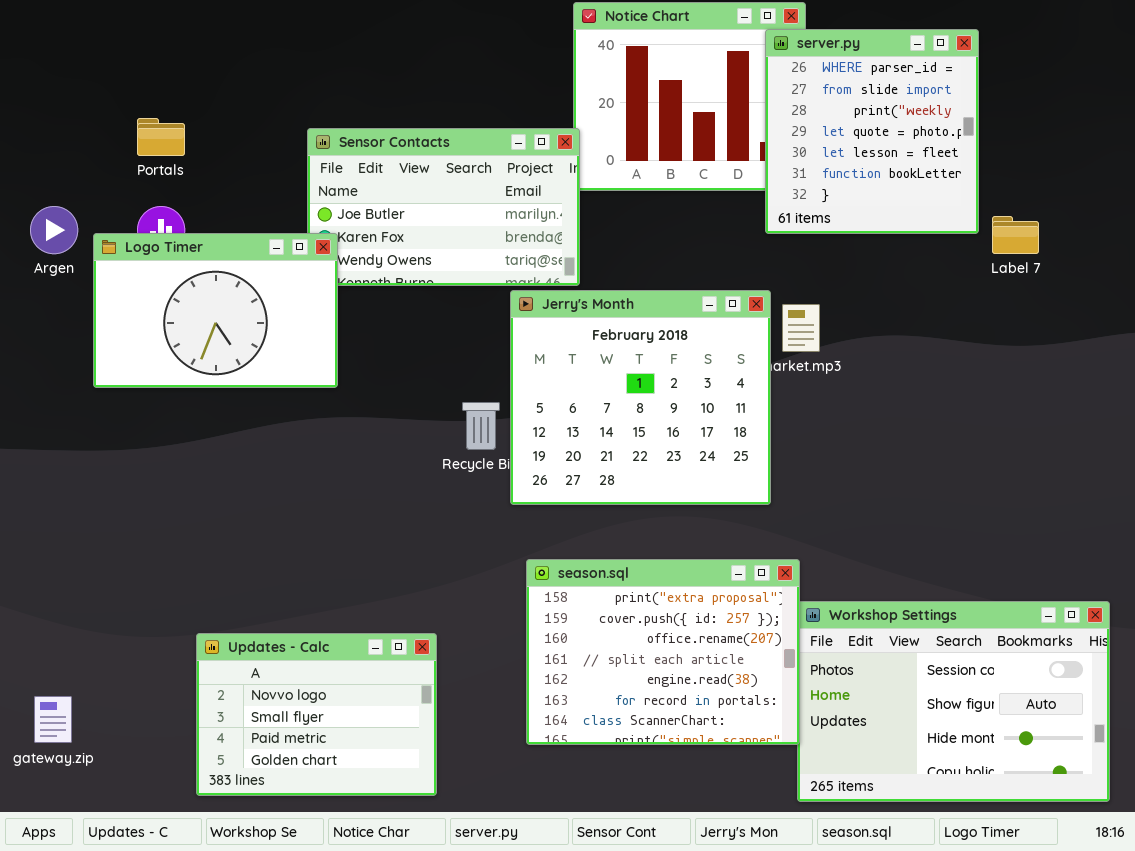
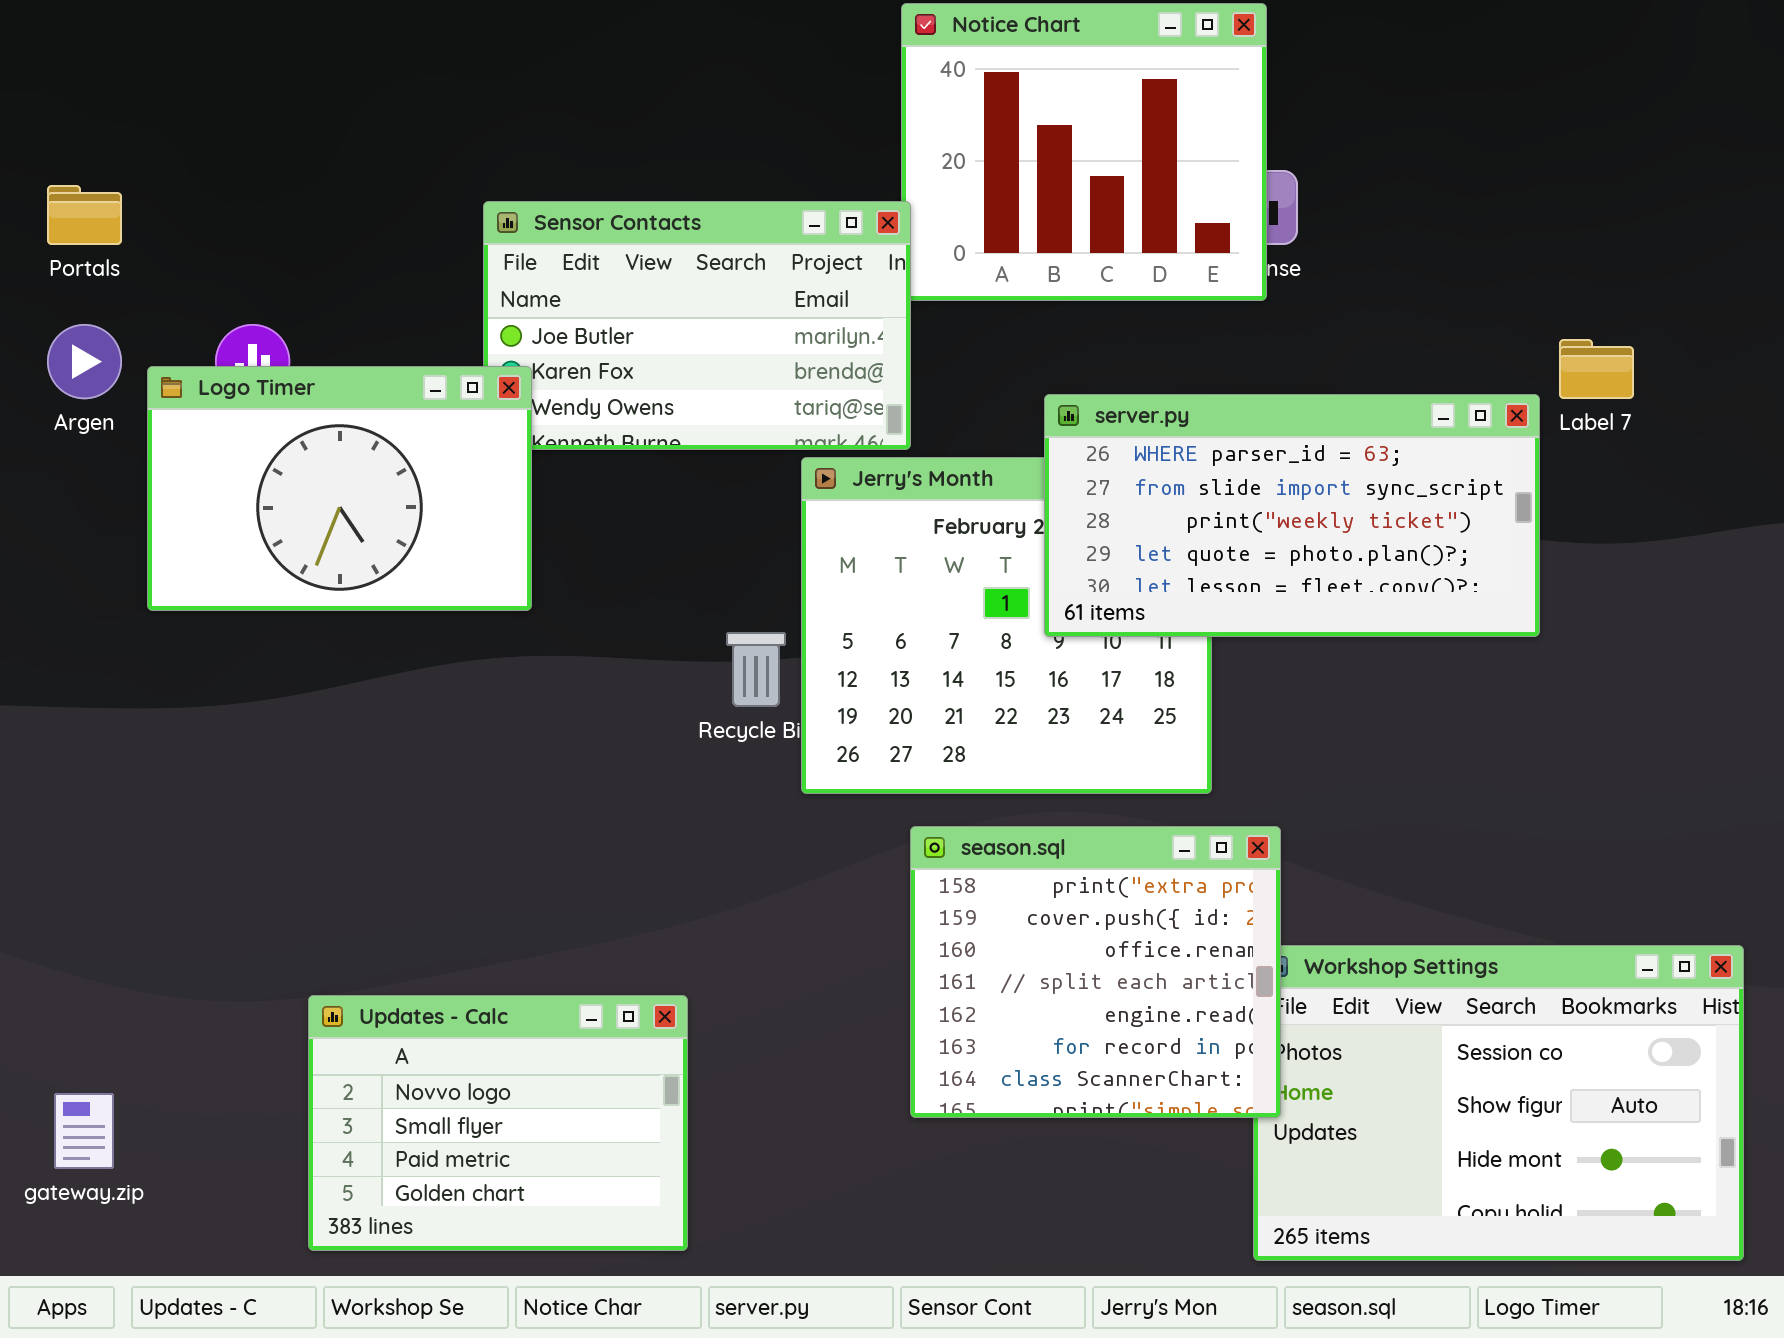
server.py: [765,29,979,234] -> [1044,394,1540,637], moved, resized
Portals: [137,118,185,156] -> [47,185,122,245], moved
season.sql: [526,559,800,745] -> [910,826,1281,1118], moved, resized

